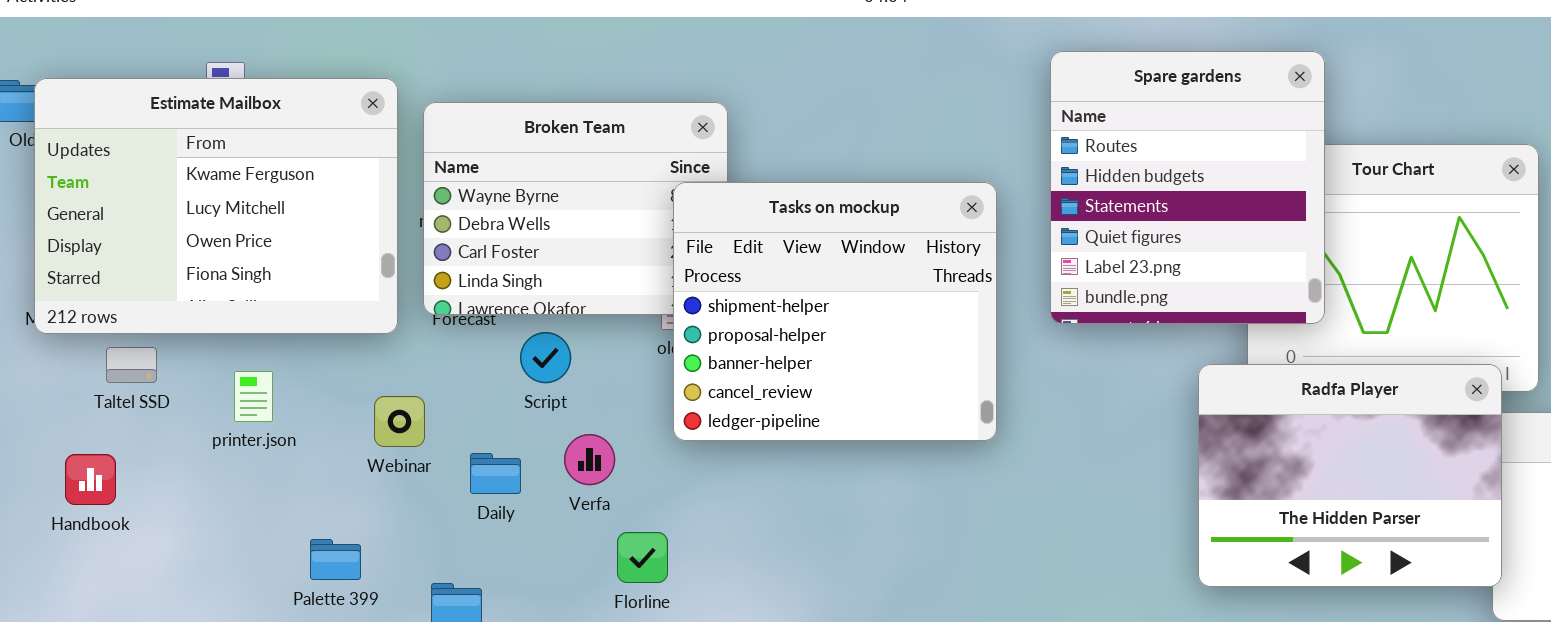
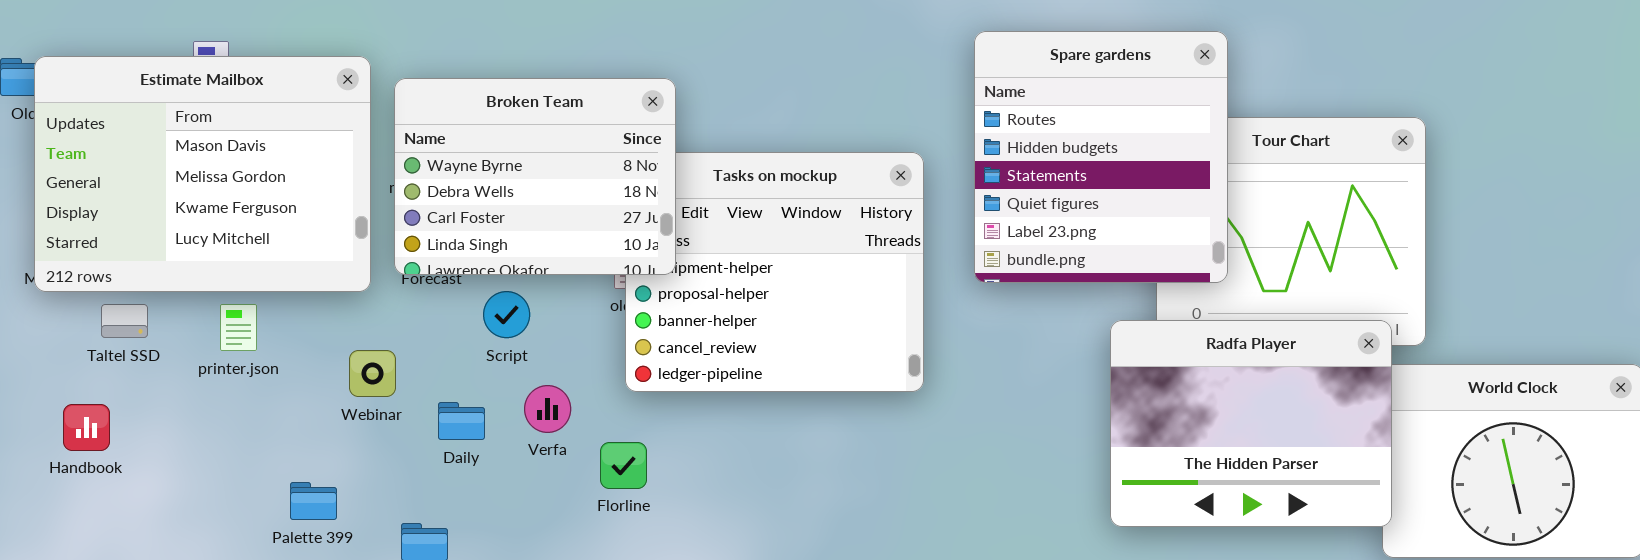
Estimate Mailbox: [34,78,398,334] -> [34,56,371,292], scrolled up 2 rows
Broken Team: [423,102,728,315] -> [394,78,676,275], raised
printer.json: [234,371,273,422] -> [220,304,257,351], moved
Florline: [617,532,668,583] -> [600,442,647,489], moved

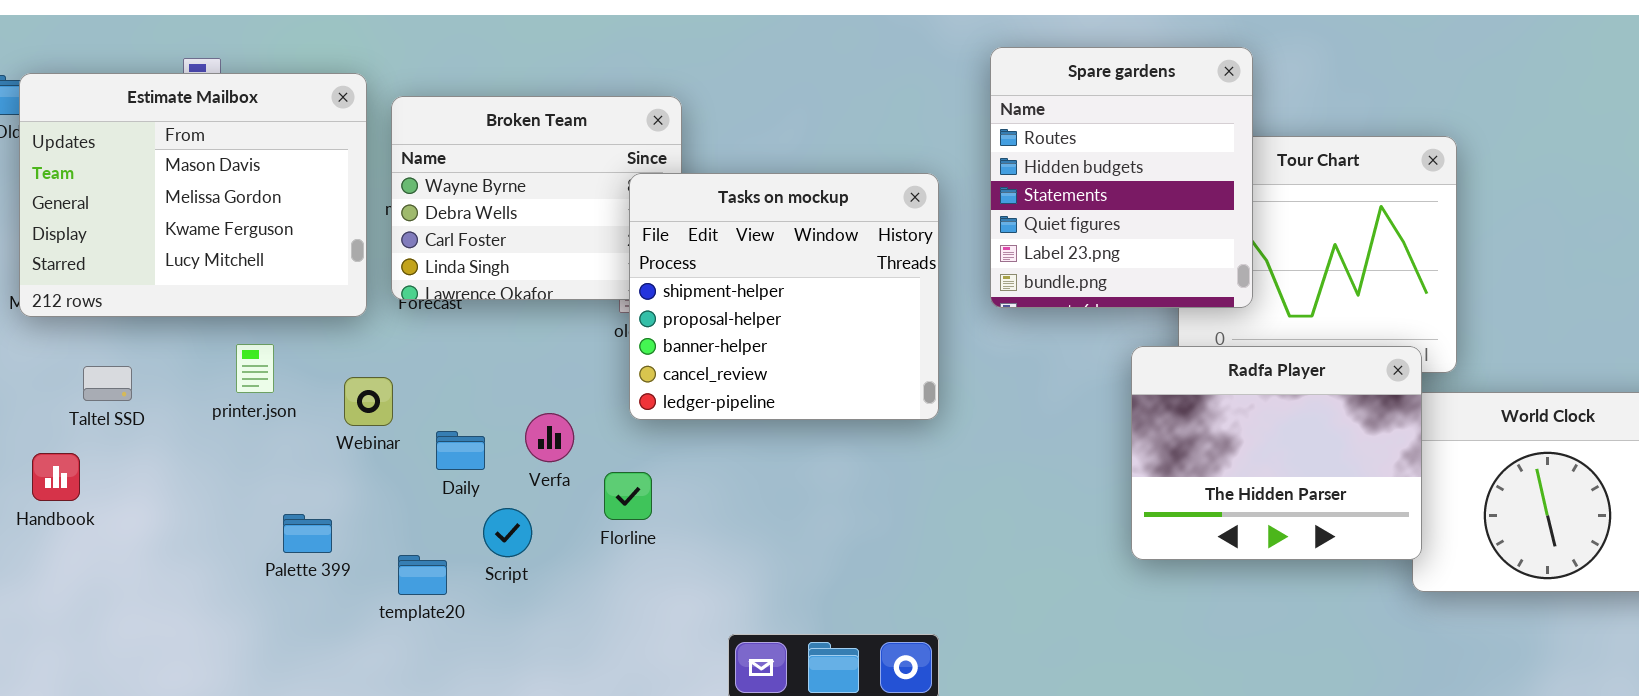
Tasks on mockup: [625,152,924,392] -> [629,173,939,420], raised
Script: [483,291,530,338] -> [483,508,532,557], moved
Taltel SSD: [101,304,148,338] -> [83,366,132,401], moved
printer.json: [220,304,257,351] -> [236,344,274,393], moved
Handbook: [63,404,110,451] -> [32,453,80,501], moved

